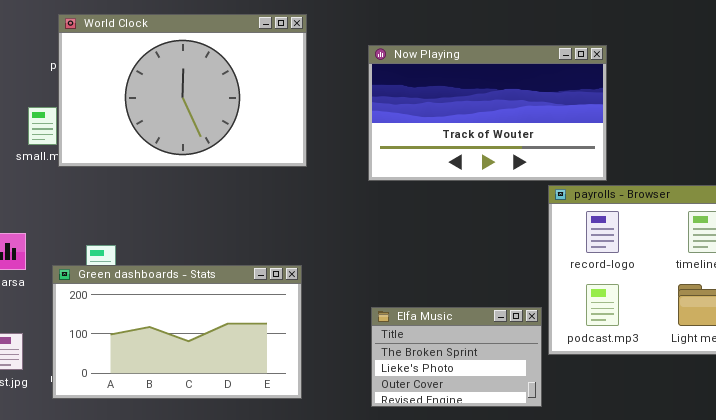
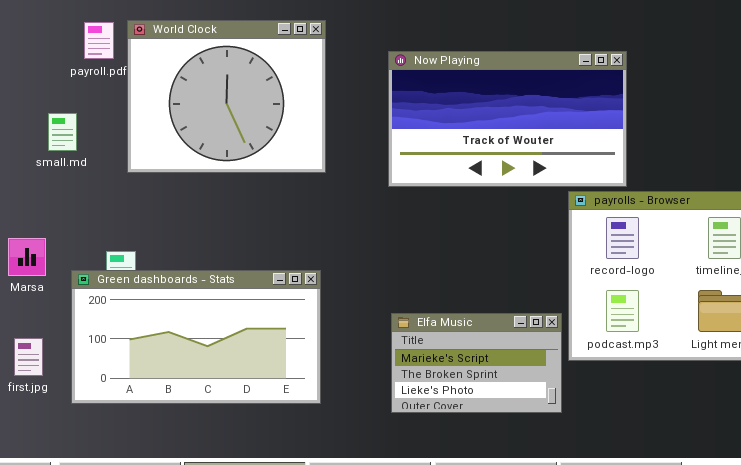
World Clock: [58,14,307,167] -> [127,20,326,173], resized
Elfa Music: [371,307,542,407] -> [391,313,562,413], scrolled up 1 row

